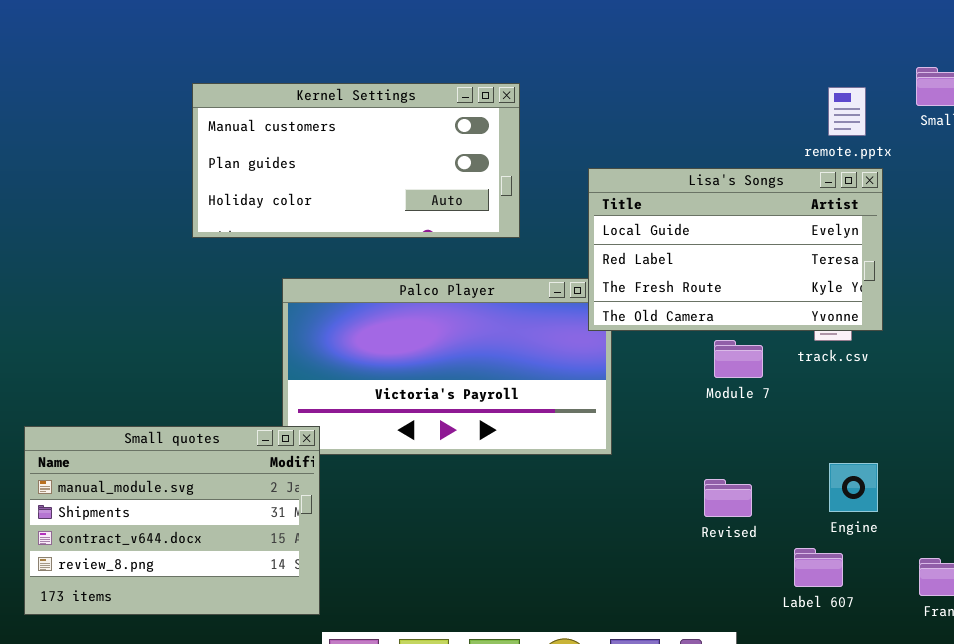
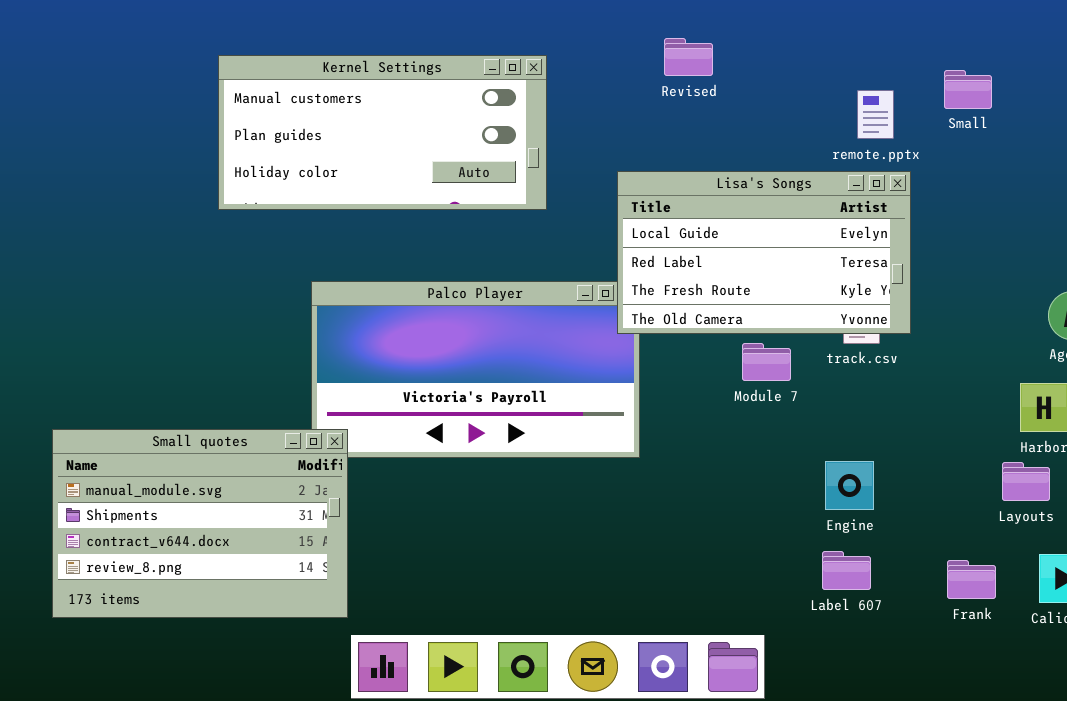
Kernel Settings: [192,83,520,238] -> [218,55,547,210], moved
Engine: [829,463,878,512] -> [825,461,874,510], moved
Revised: [704,479,752,517] -> [664,38,713,76], moved

